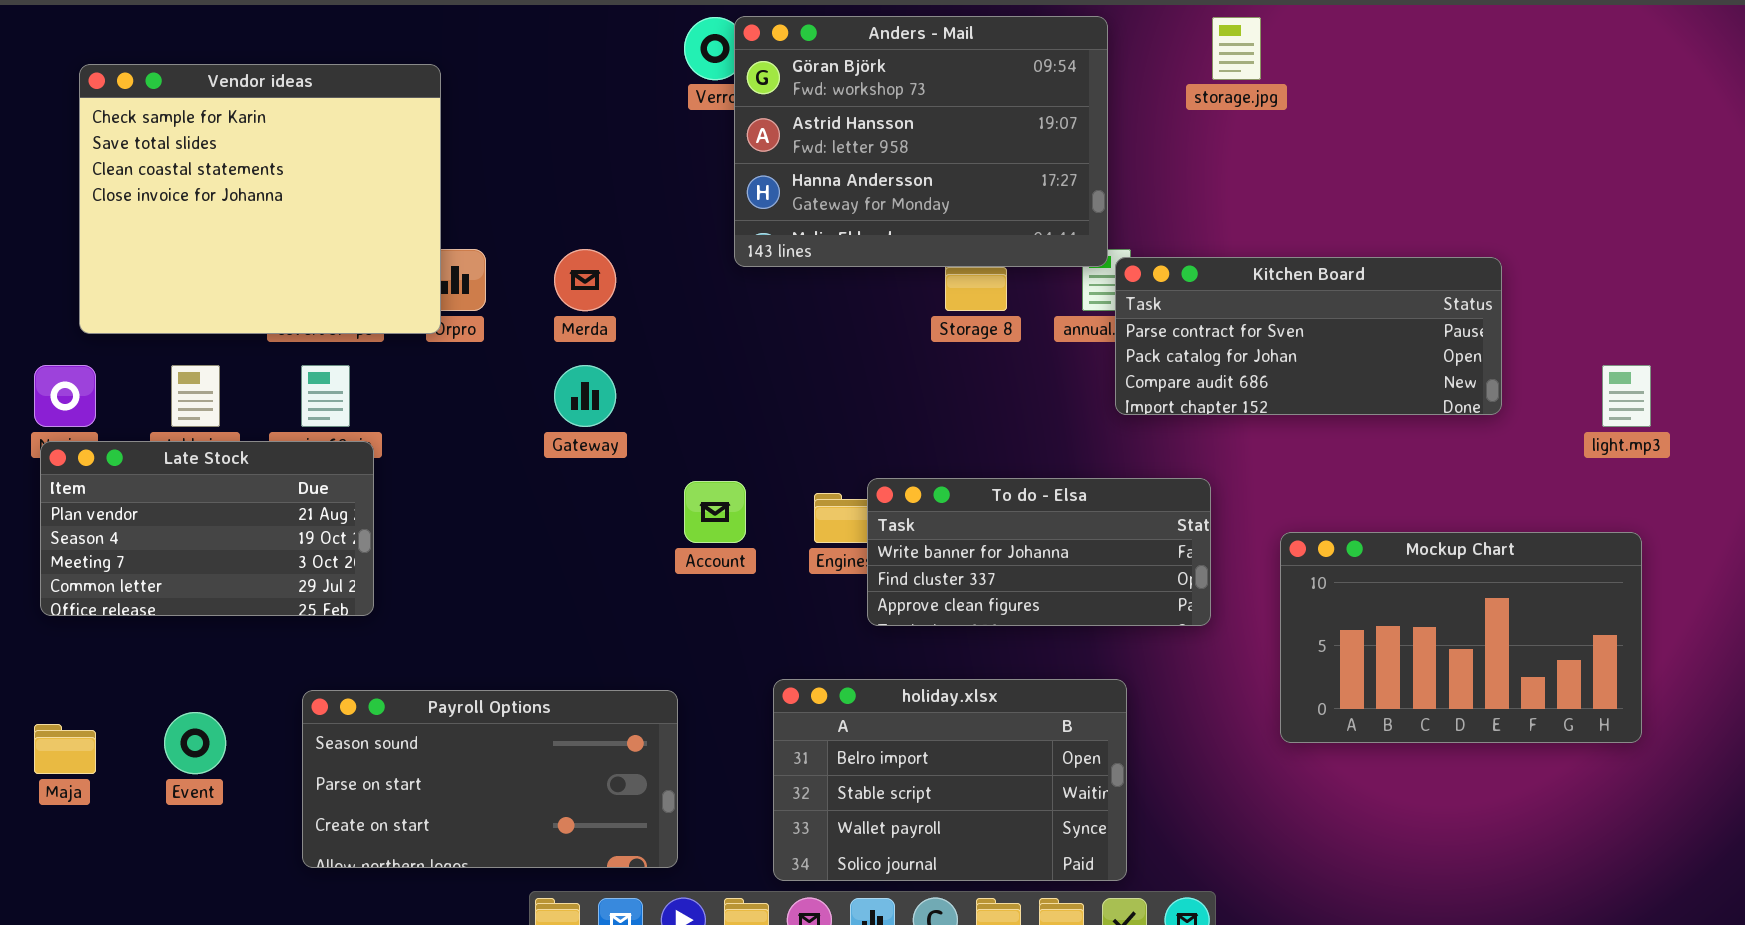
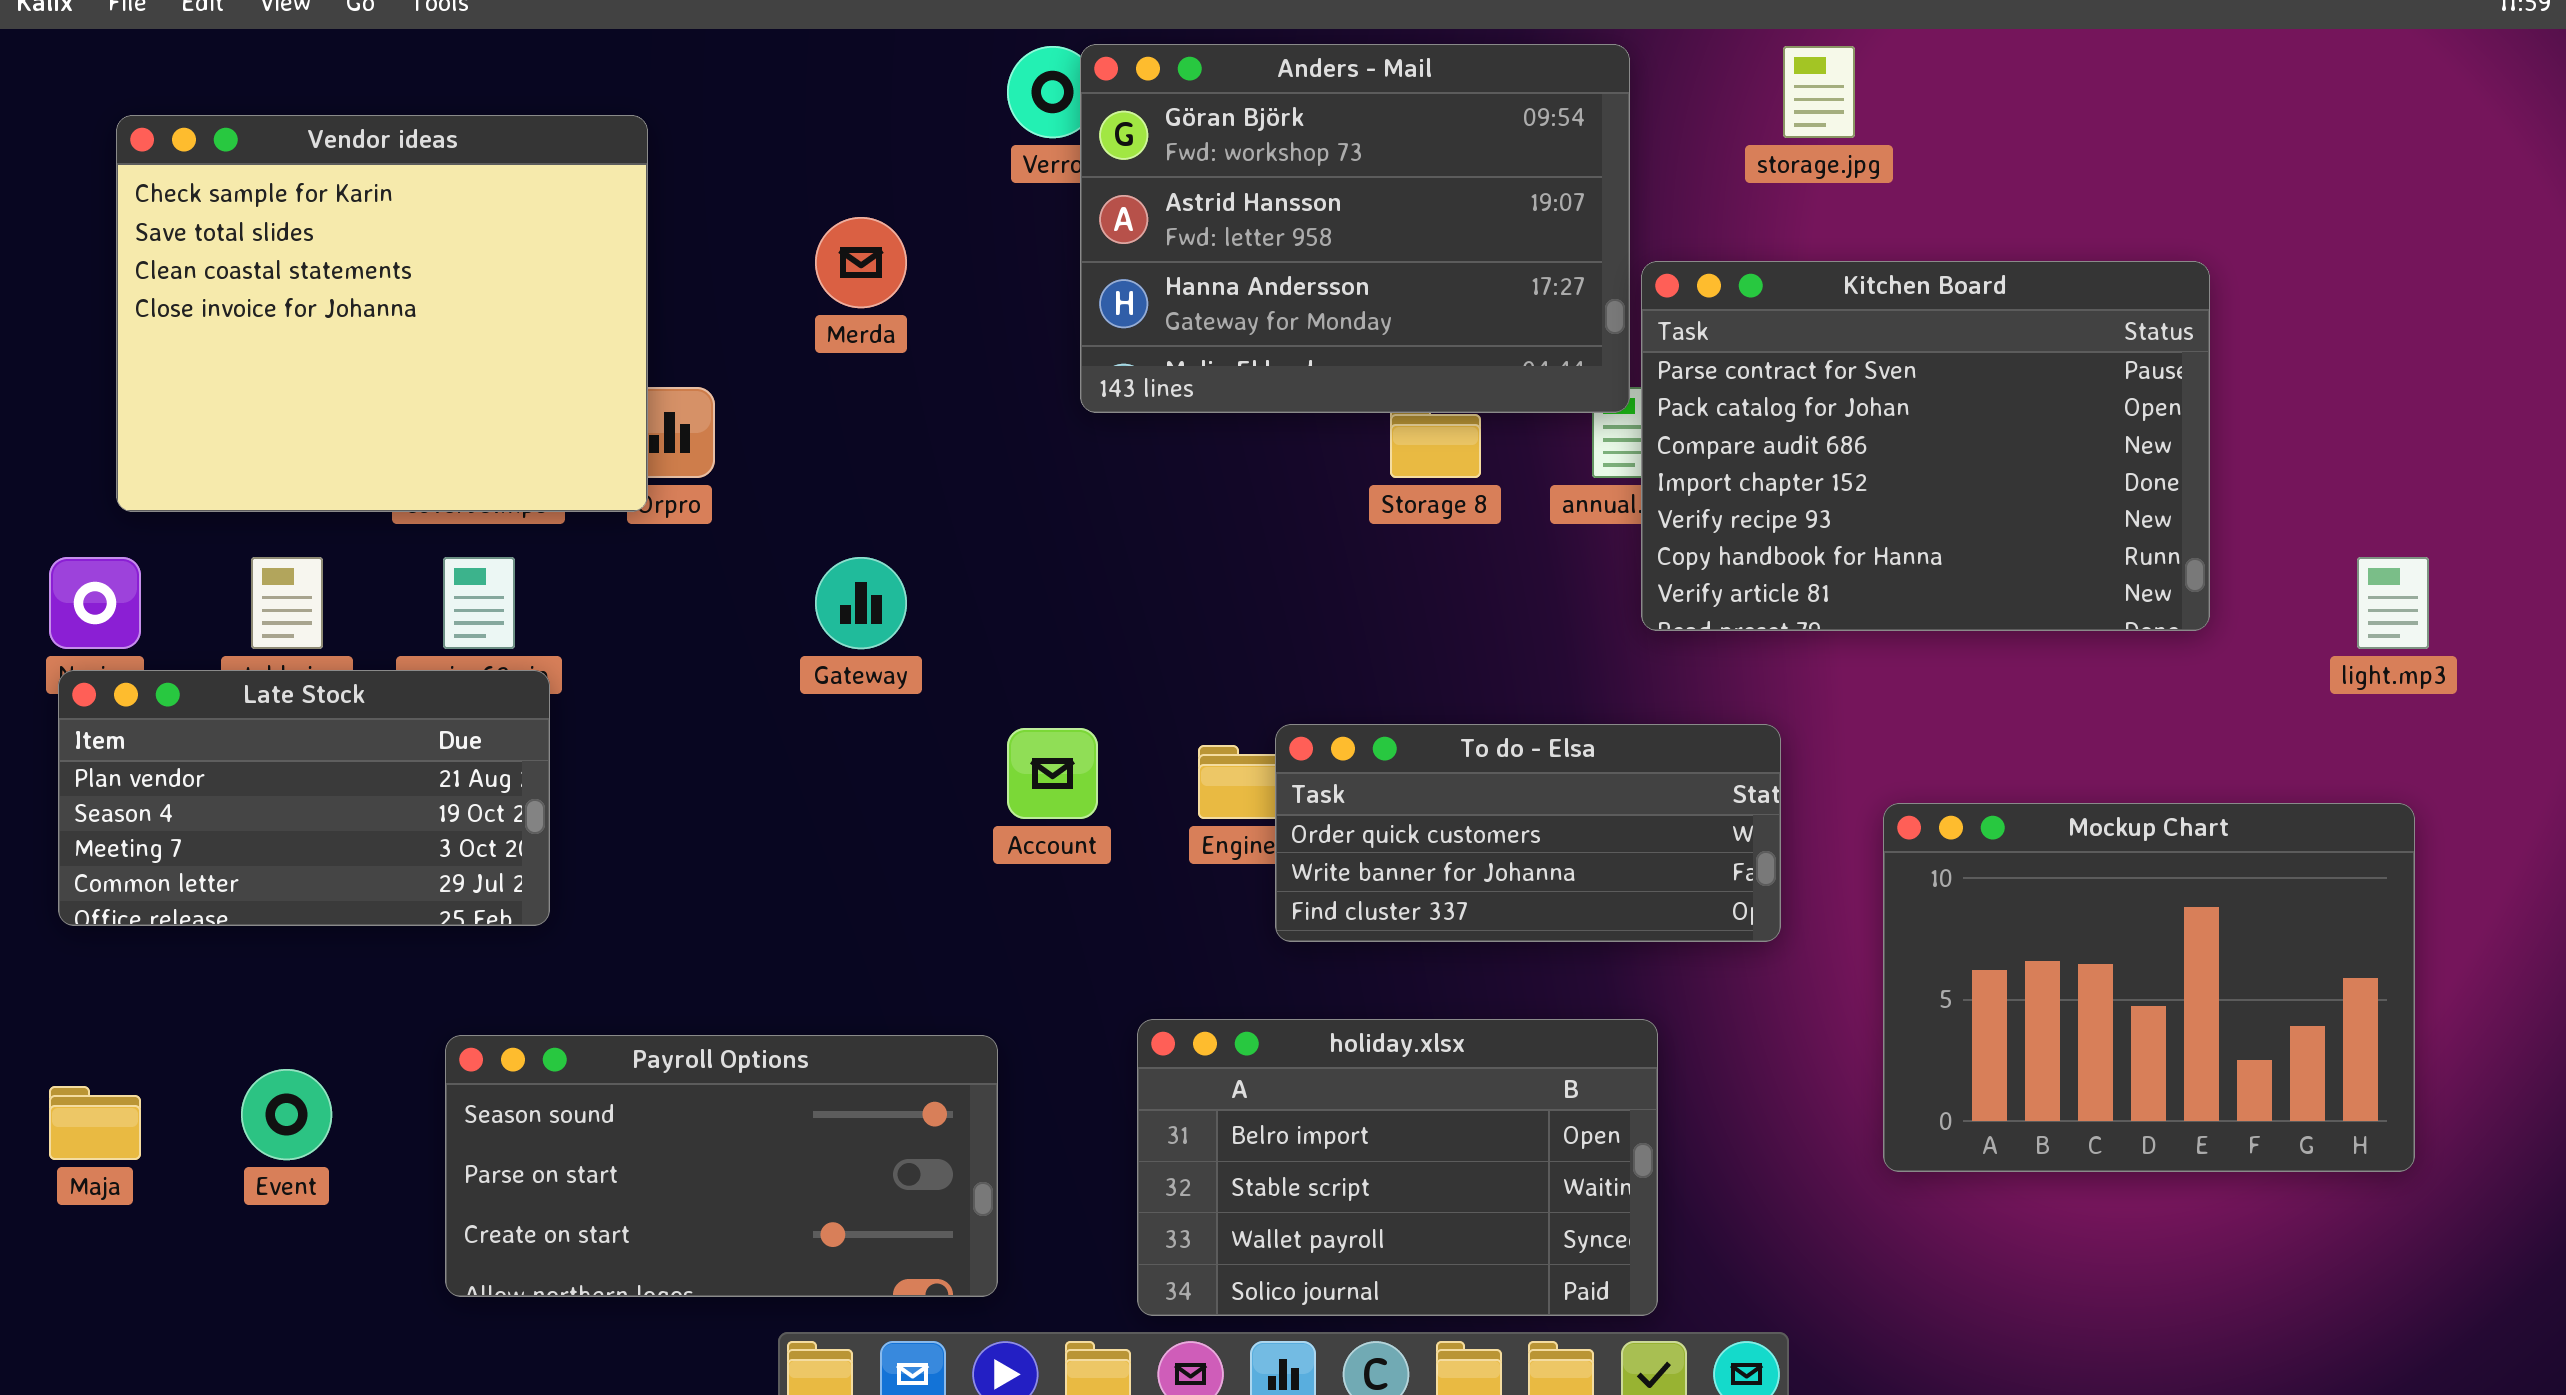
Merda: [554,249,616,311] -> [815,217,907,308], moved
Kitchen Board: [1115,257,1502,415] -> [1641,261,2210,631], resized
To do - Elsa: [867,478,1211,626] -> [1275,724,1781,942], scrolled up 1 row
Mockup Chart: [1280,532,1642,743] -> [1883,803,2415,1172], resized

